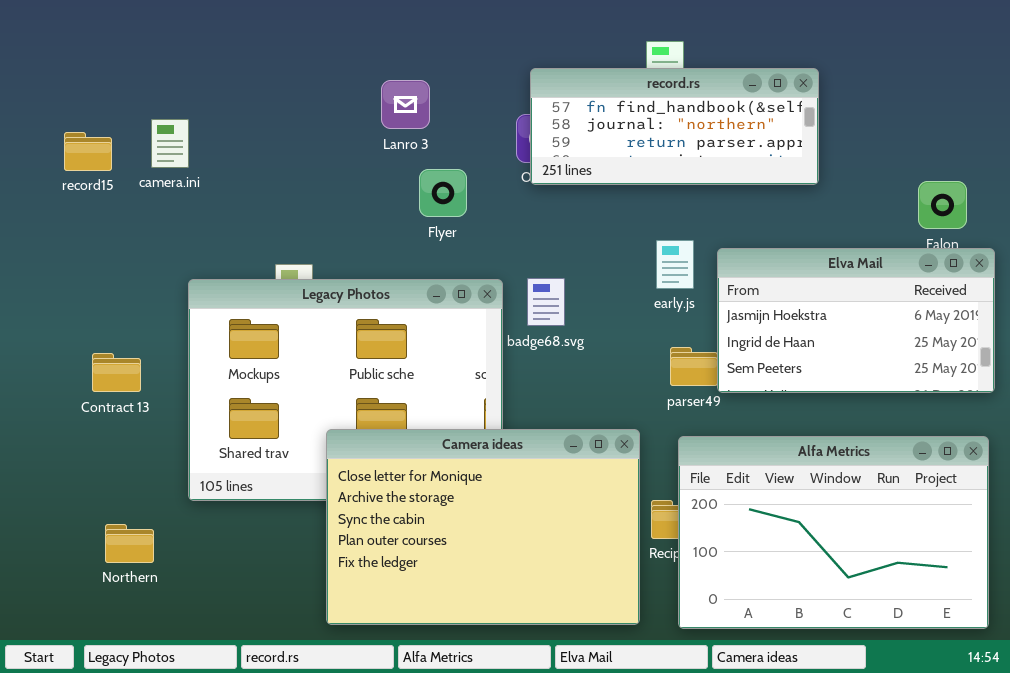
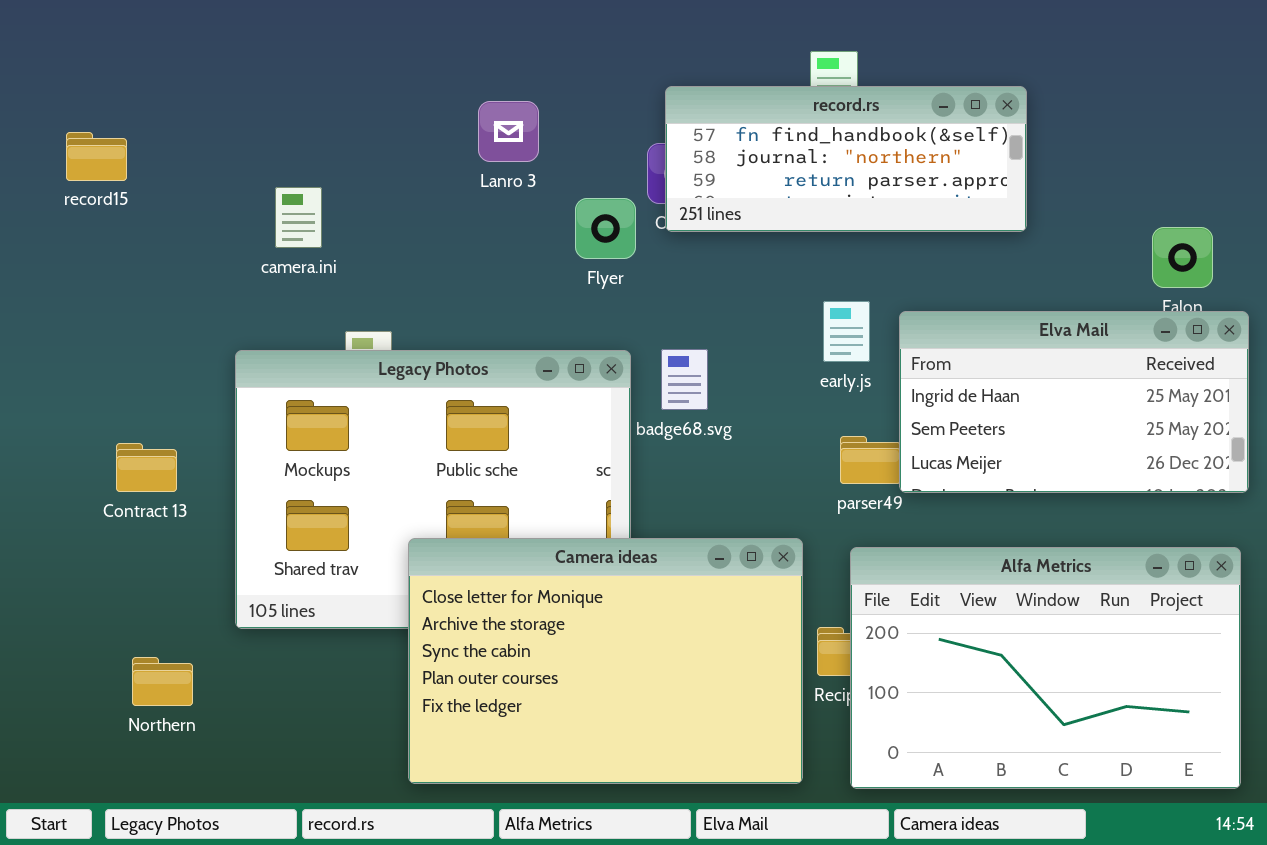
camera.ini: [151,119,189,168] -> [275,187,322,248], moved
record15: [64,132,112,171] -> [66,132,127,181], moved
Flyer: [419,169,467,217] -> [575,198,636,259], moved
Elva Mail: [717,248,995,393] -> [899,311,1249,493], scrolled down 1 row

